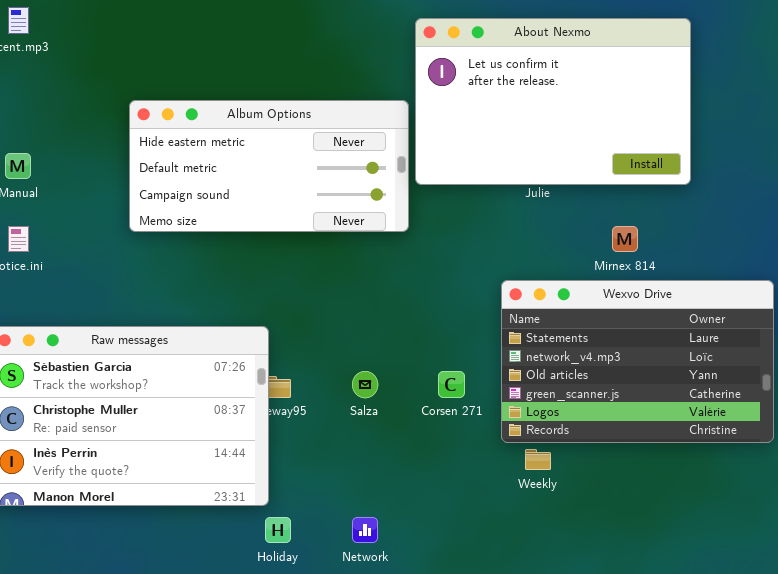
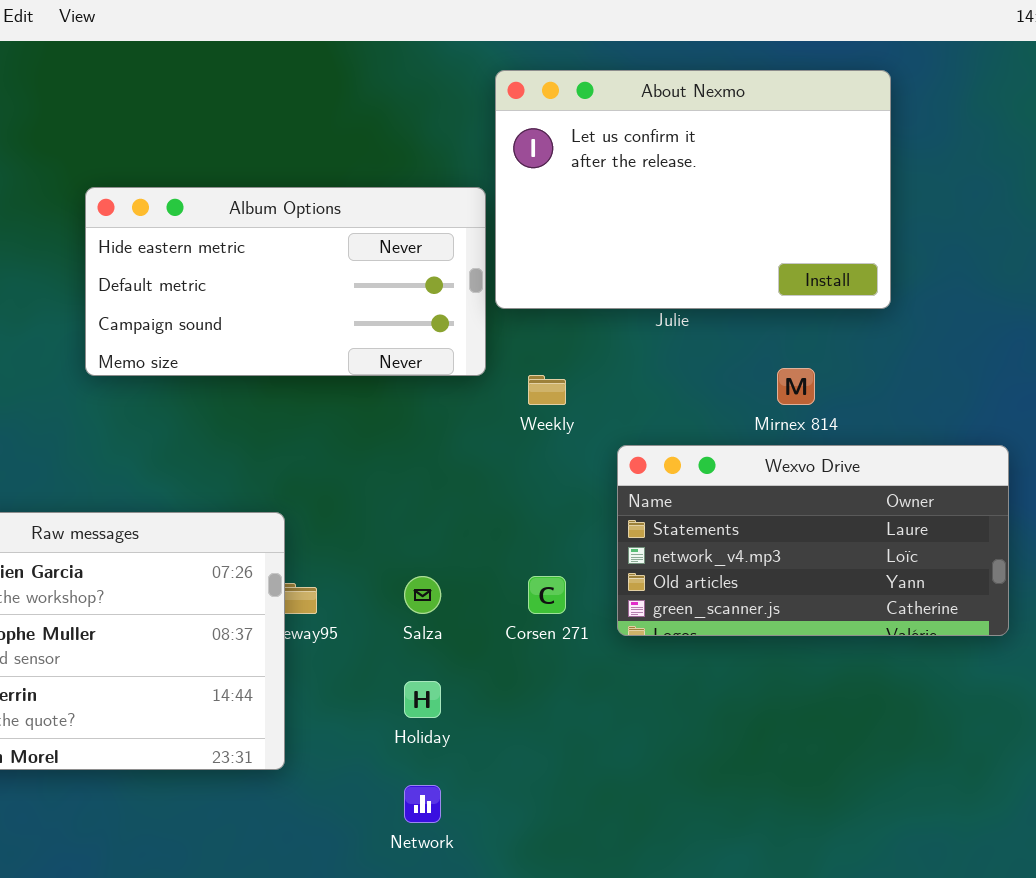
Wexvo Drive: [501,280,774,443] -> [617,445,1009,636], resized
Weekly: [525,449,551,470] -> [528,375,566,405], moved
Holiday: [265,517,291,543] -> [404,681,441,718], moved

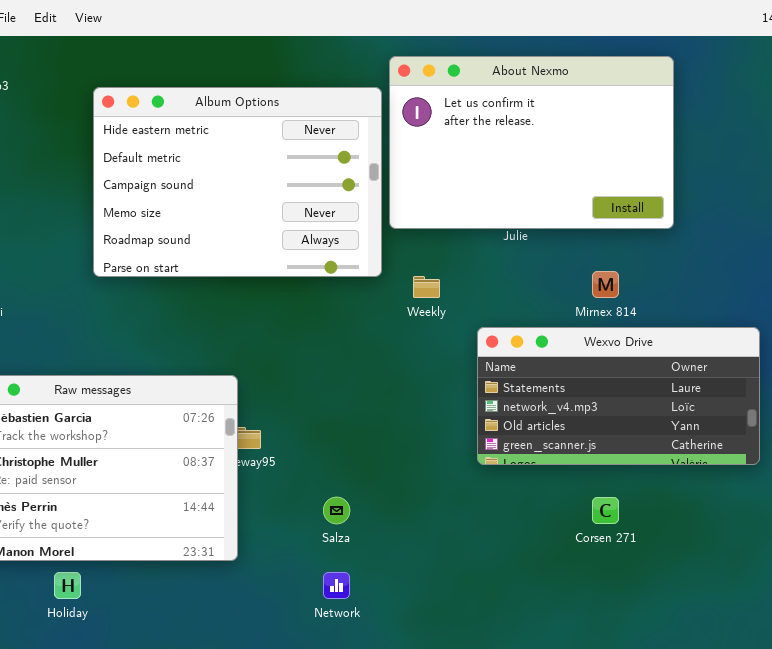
Album Options: [85,187,486,376] -> [93,87,382,277], resized
Salza: [404,576,441,614] -> [323,497,350,524], moved
Corsen 271: [528,576,566,614] -> [592,497,619,524], moved
Holiday: [404,681,441,718] -> [54,572,81,599], moved

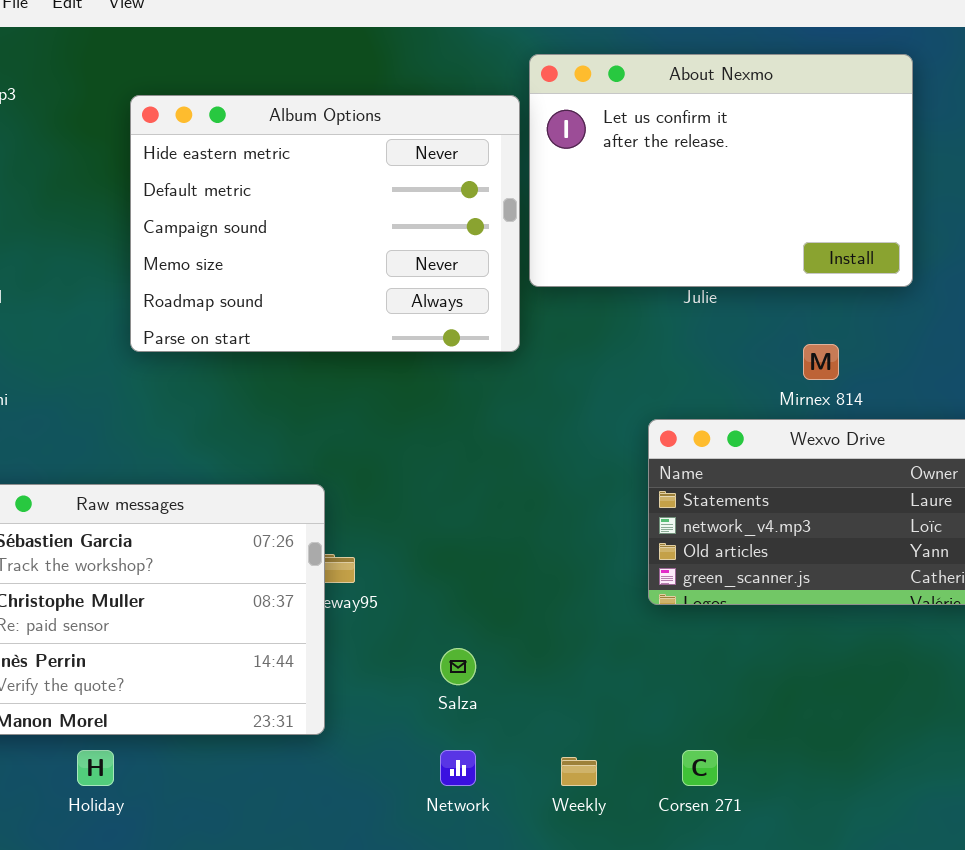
Weekly: [413,276,440,298] -> [561,757,597,786], moved
Corsen 271: [592,497,619,524] -> [682,750,718,786], moved

